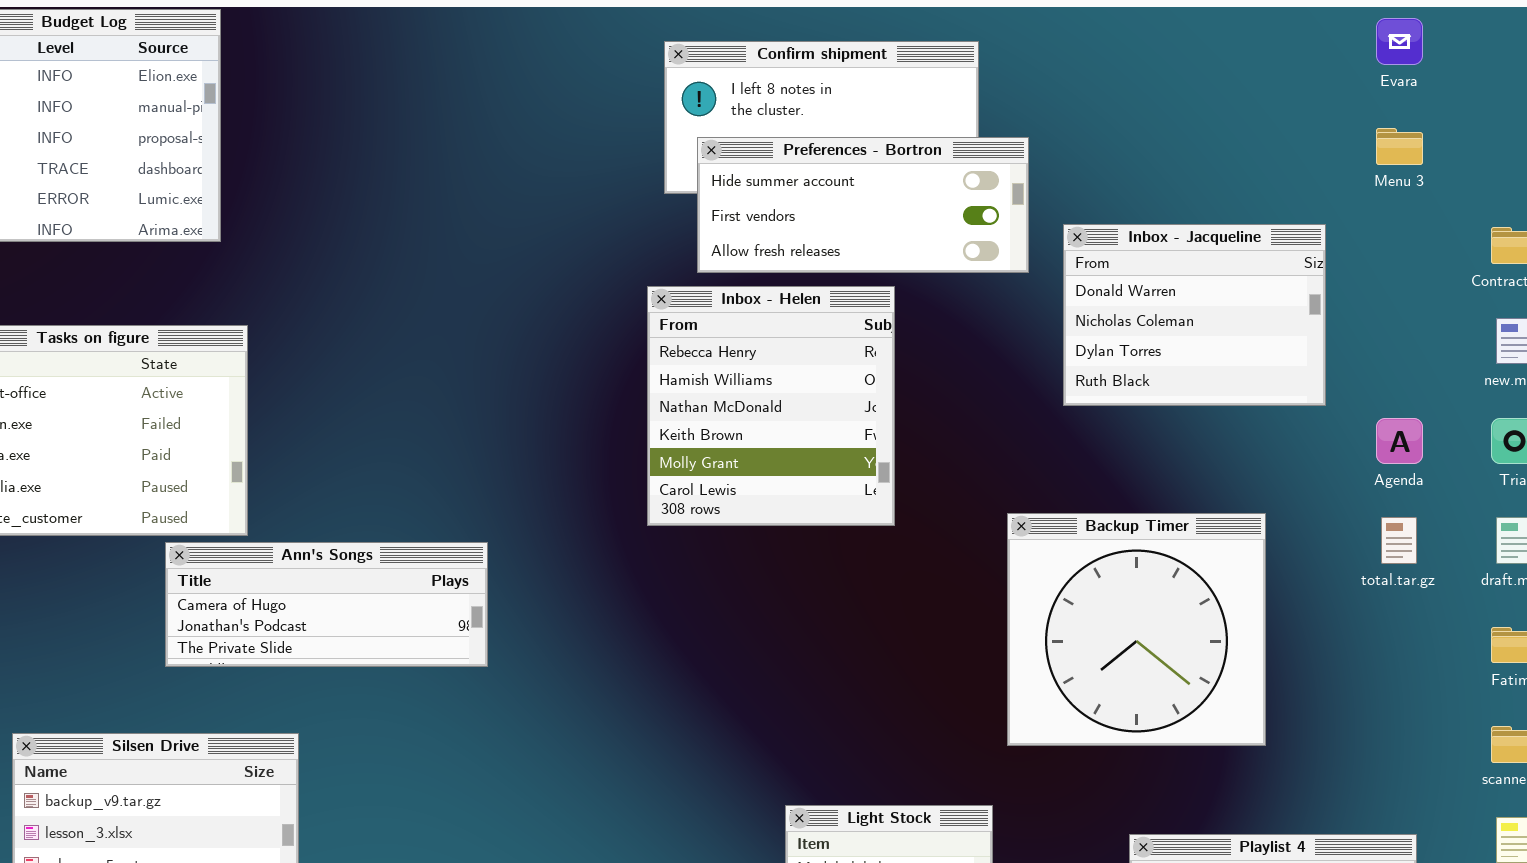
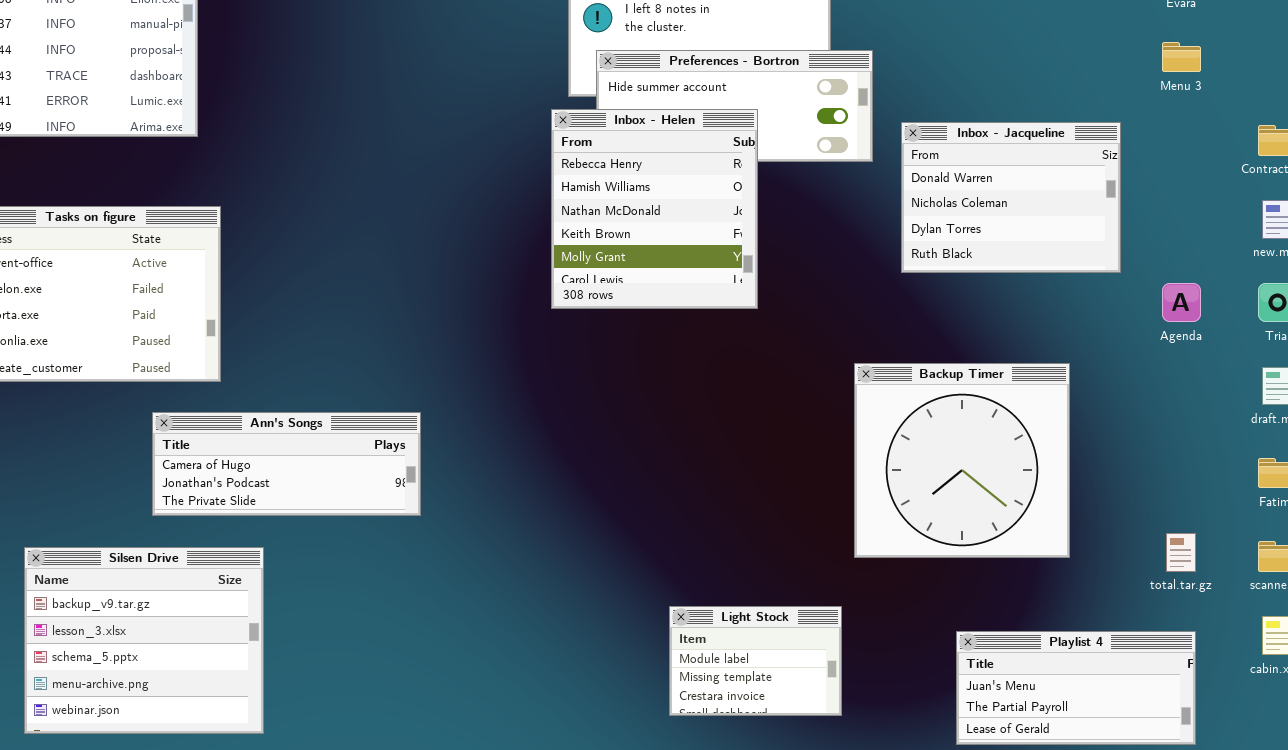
Inbox - Helen: [647,286,895,526] -> [551,109,758,309], moved
total.tar.gz: [1381,517,1417,564] -> [1166,533,1196,572], moved
Ann's Songs: [165,542,488,667] -> [152,412,421,516], moved

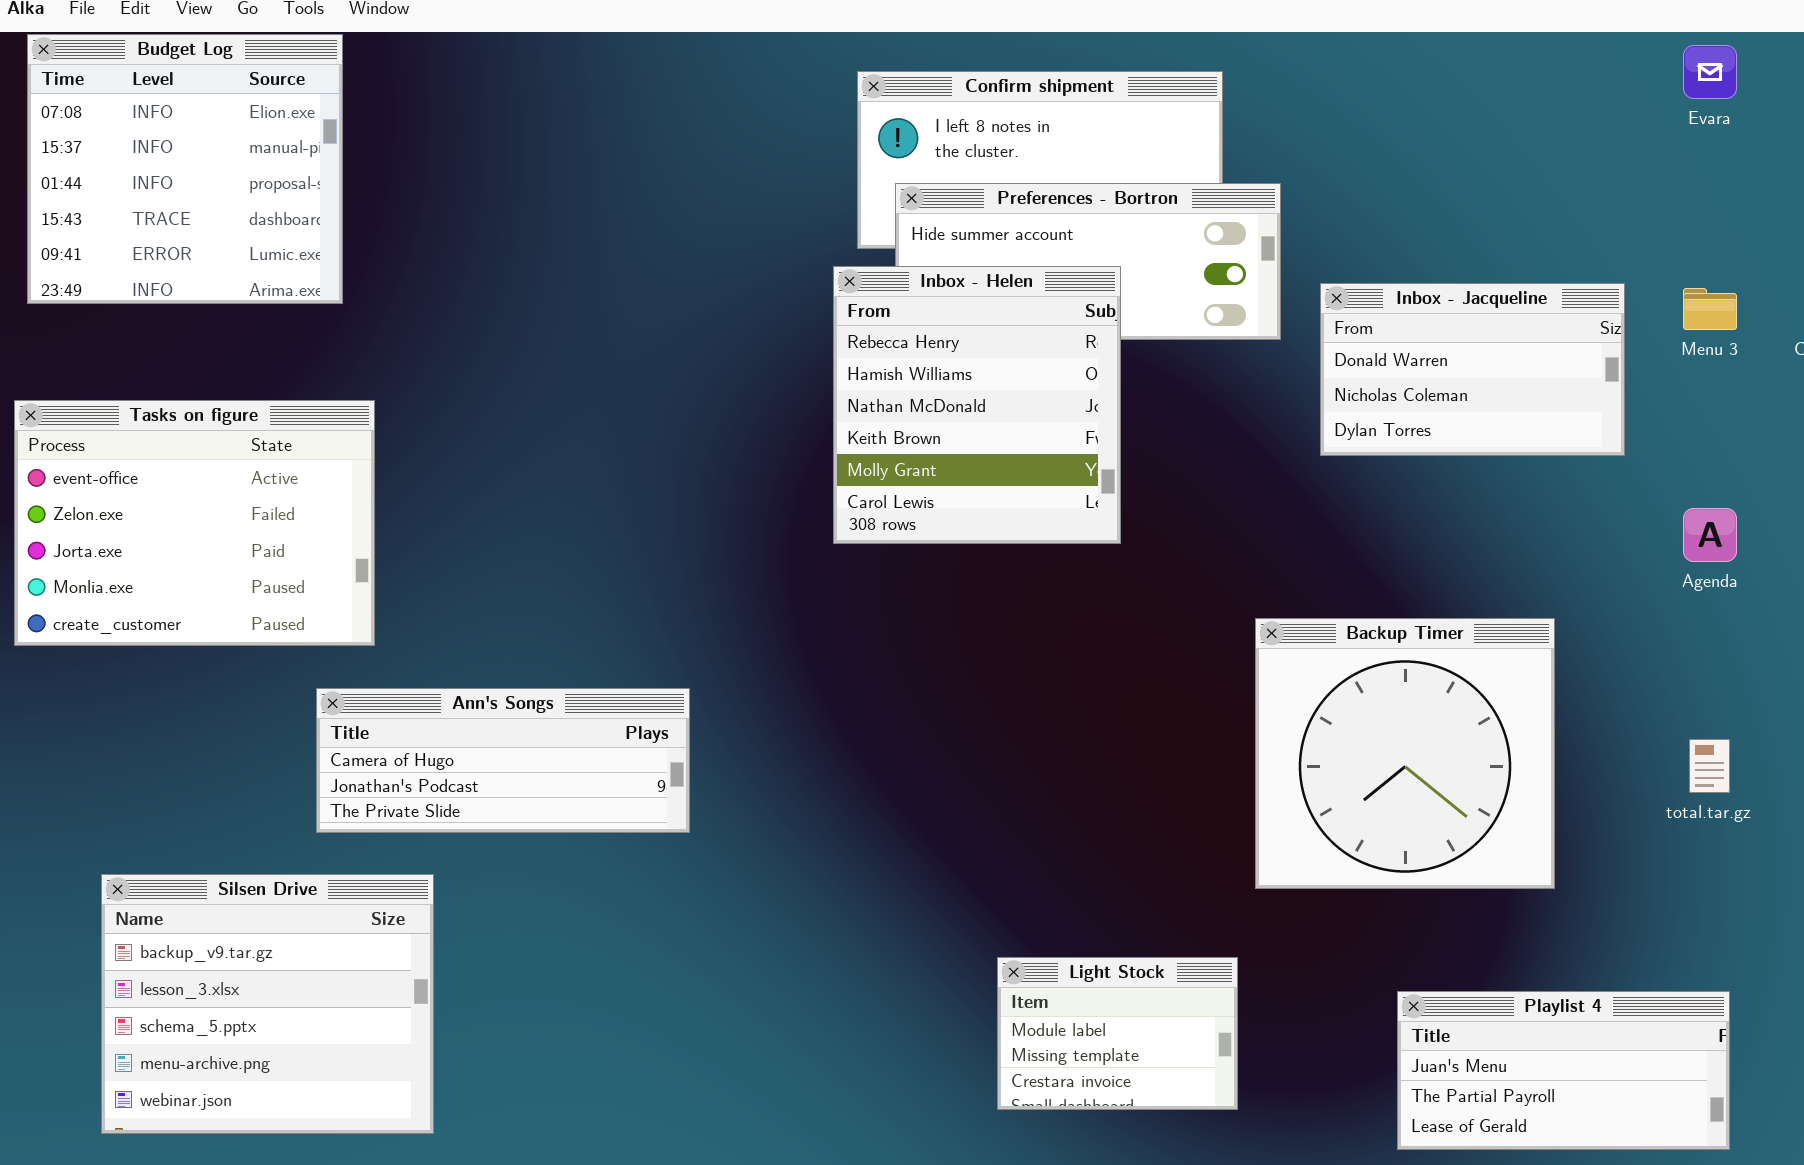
Menu 3: [1162,42,1201,72] -> [1683,288,1737,330], moved
Inbox - Jacqueline: [901,122,1121,273] -> [1320,283,1625,456], resized
Ann's Songs: [152,412,421,516] -> [316,688,690,833], moved
total.tar.gz: [1166,533,1196,572] -> [1689,739,1730,793], moved

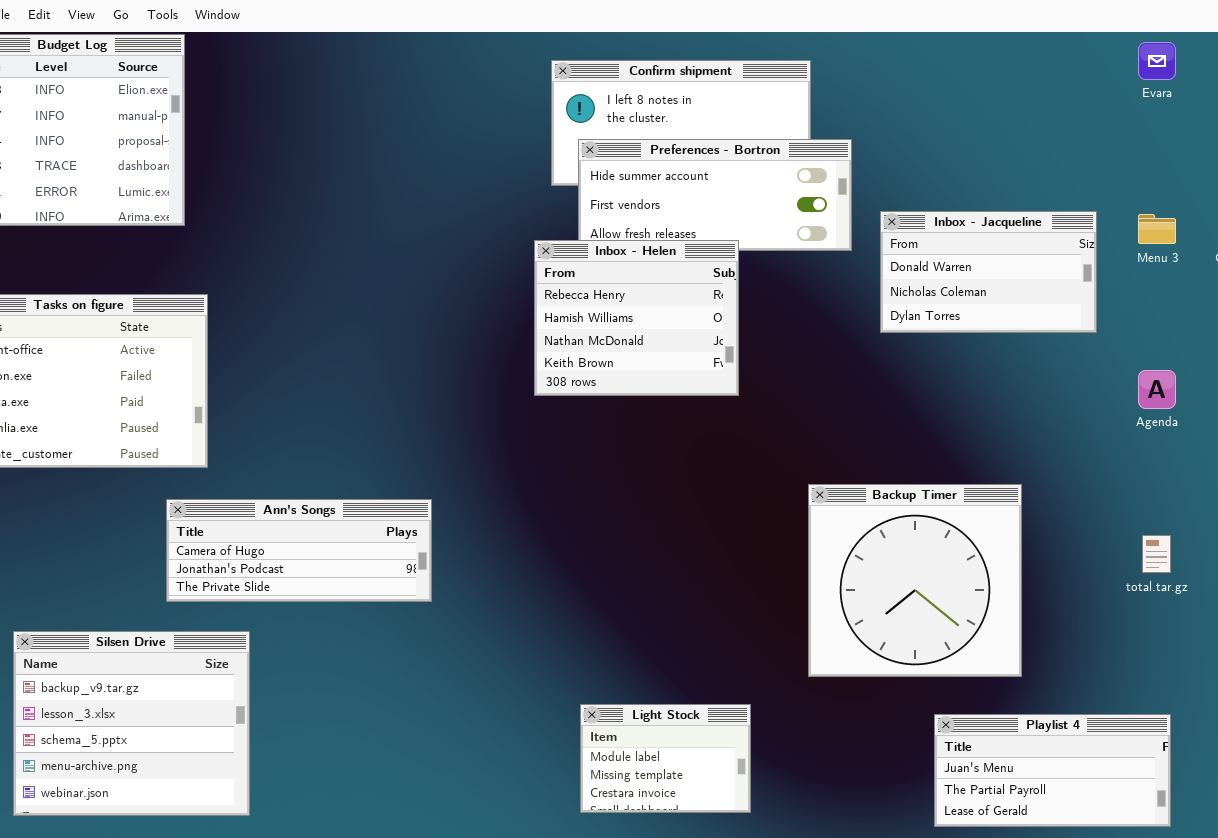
Inbox - Helen: [833,266,1121,544] -> [534,240,739,396], resized
Backup Timer: [1255,618,1555,889] -> [808,484,1022,677], moved
Light Stock: [997,957,1238,1110] -> [580,704,751,813], moved

